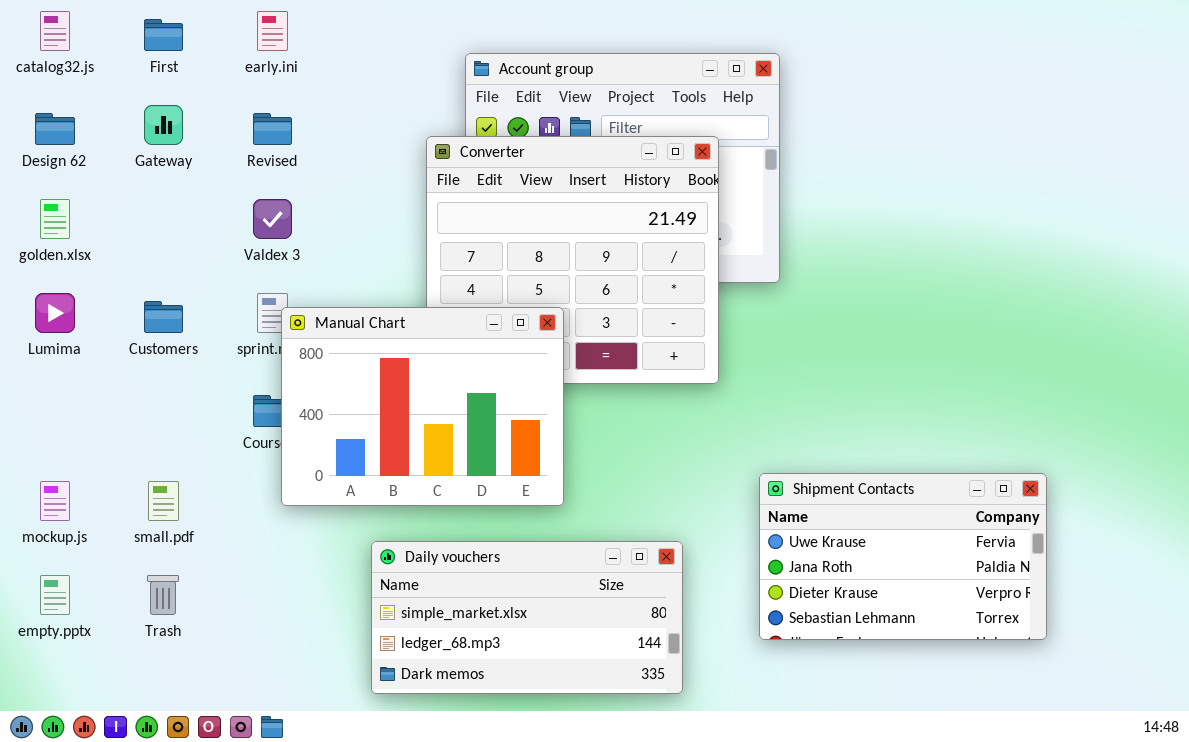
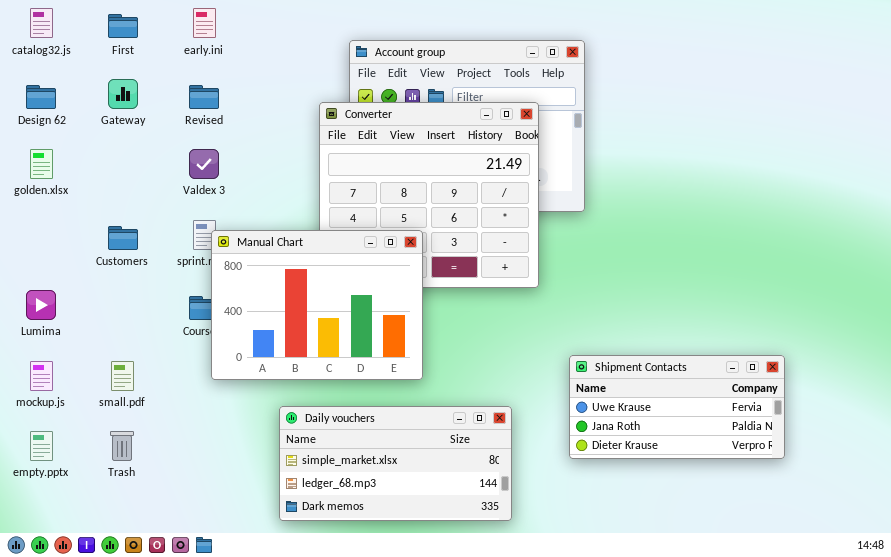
Lumima: [35,293,75,333] -> [26,290,56,320], moved
Shipment Contacts: [759,473,1047,640] -> [569,355,785,459], resized

